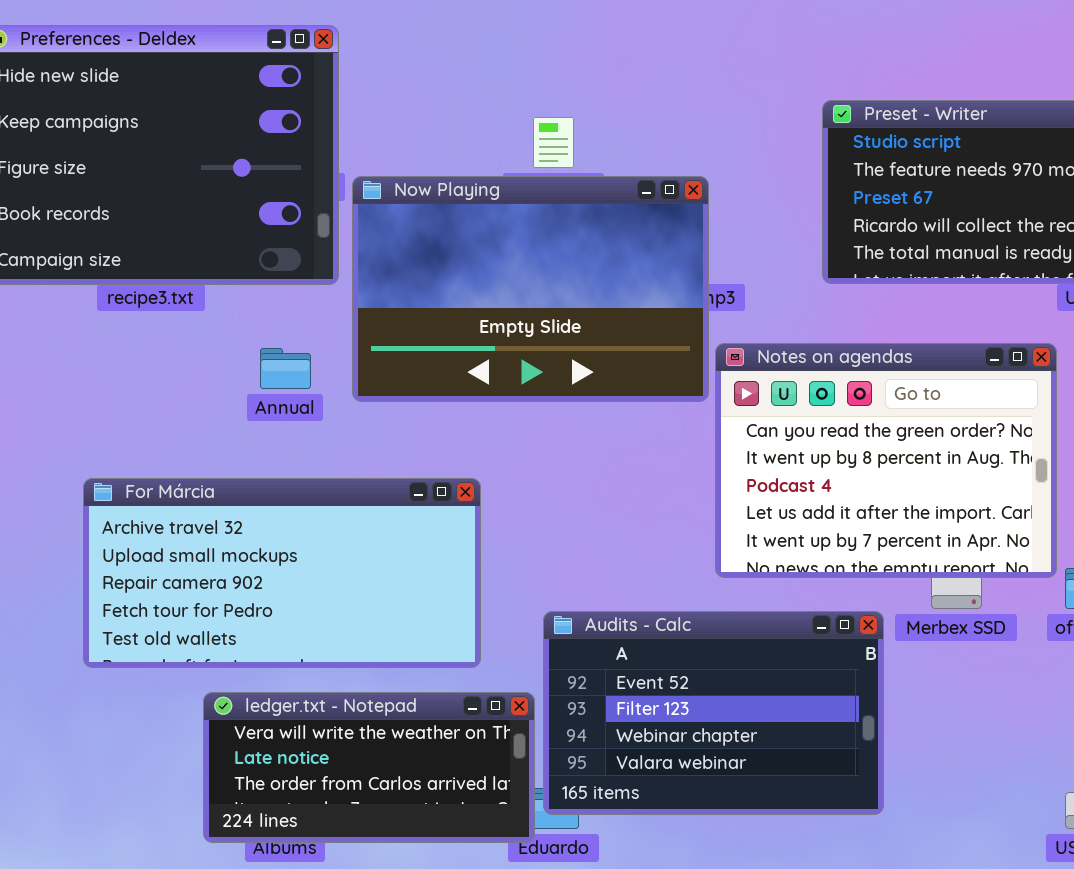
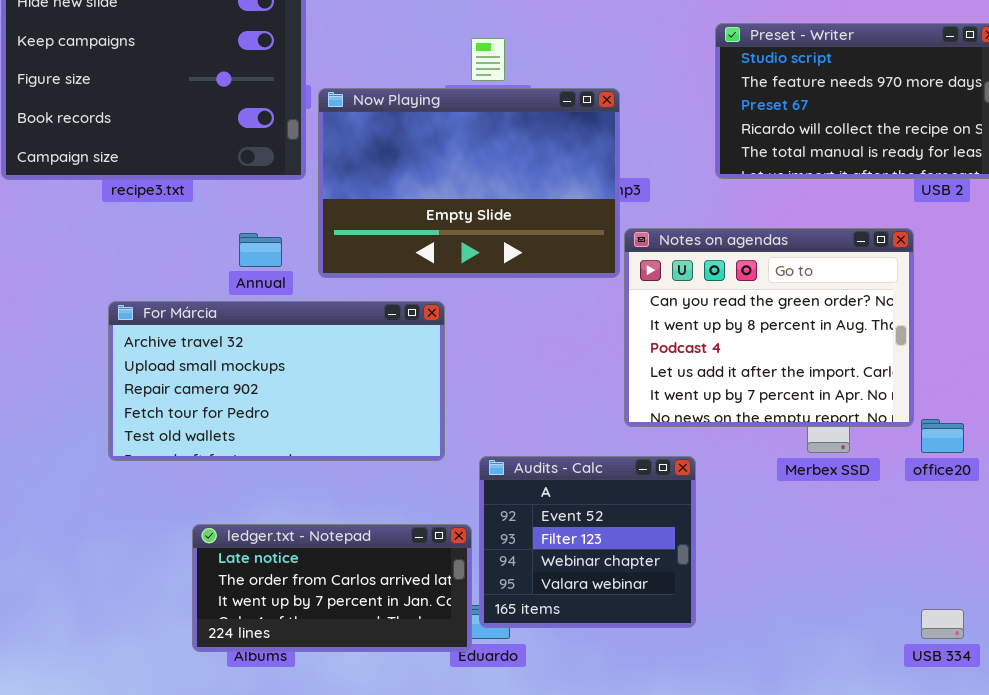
For Márcia: [83,478,481,668] -> [108,301,445,461], moved
Audits - Calc: [543,611,884,815] -> [479,456,696,628], resized
ledger.txt - Notepad: [203,692,535,843] -> [192,524,472,652], scrolled down 1 row

